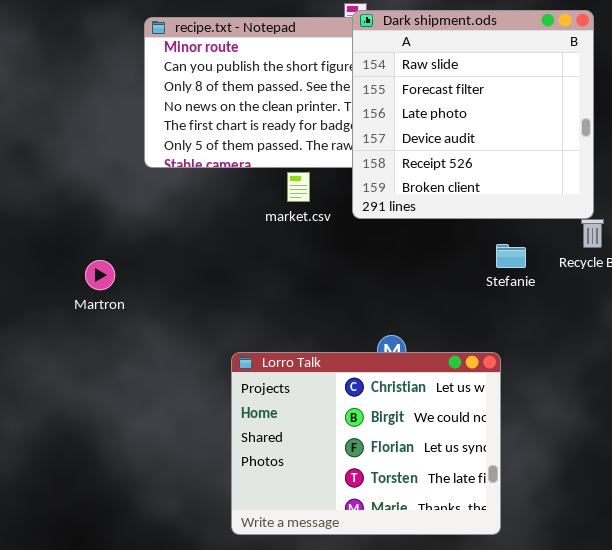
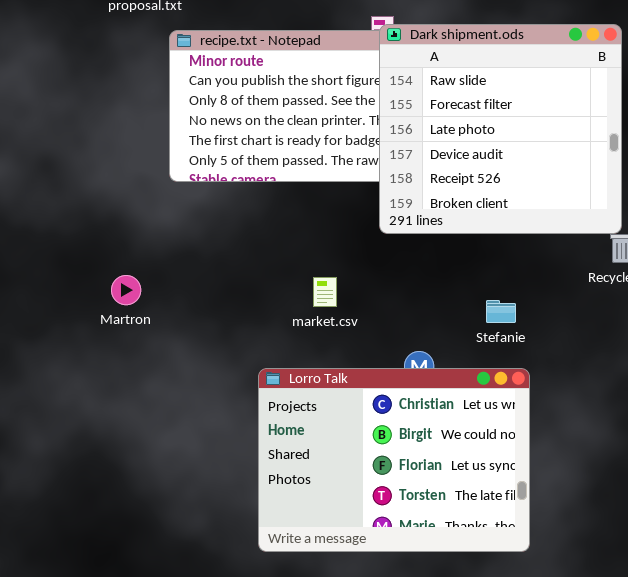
market.csv: [287,172,310,202] -> [313,277,337,307], moved
Stefanie: [496,244,526,268] -> [486,300,516,323], moved

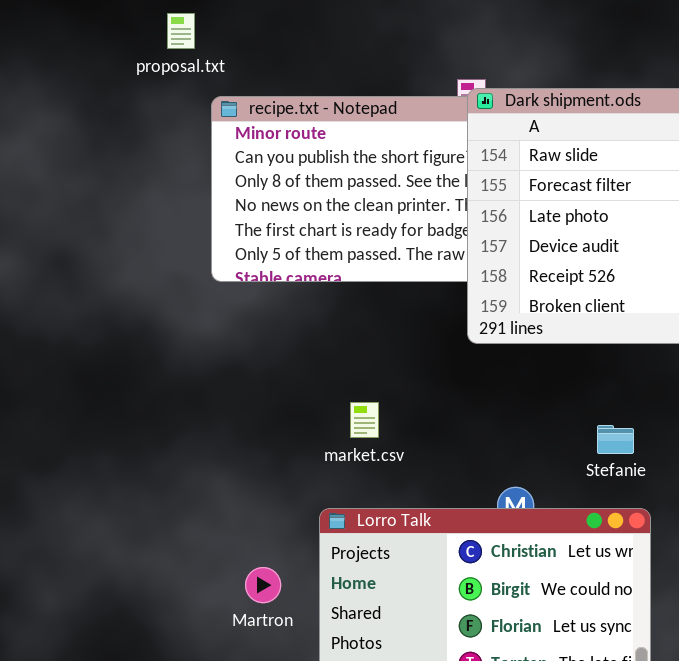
Martron: [111,275,141,305] -> [245,567,281,603], moved
market.csv: [313,277,337,307] -> [350,402,379,438], moved

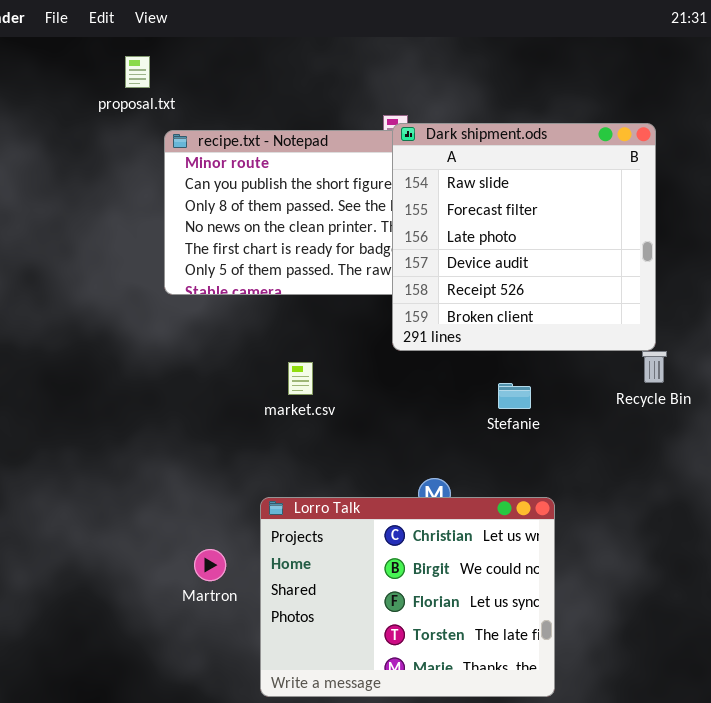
market.csv: [350,402,379,438] -> [288,362,313,395], moved
Stefanie: [597,425,634,454] -> [498,383,531,409], moved

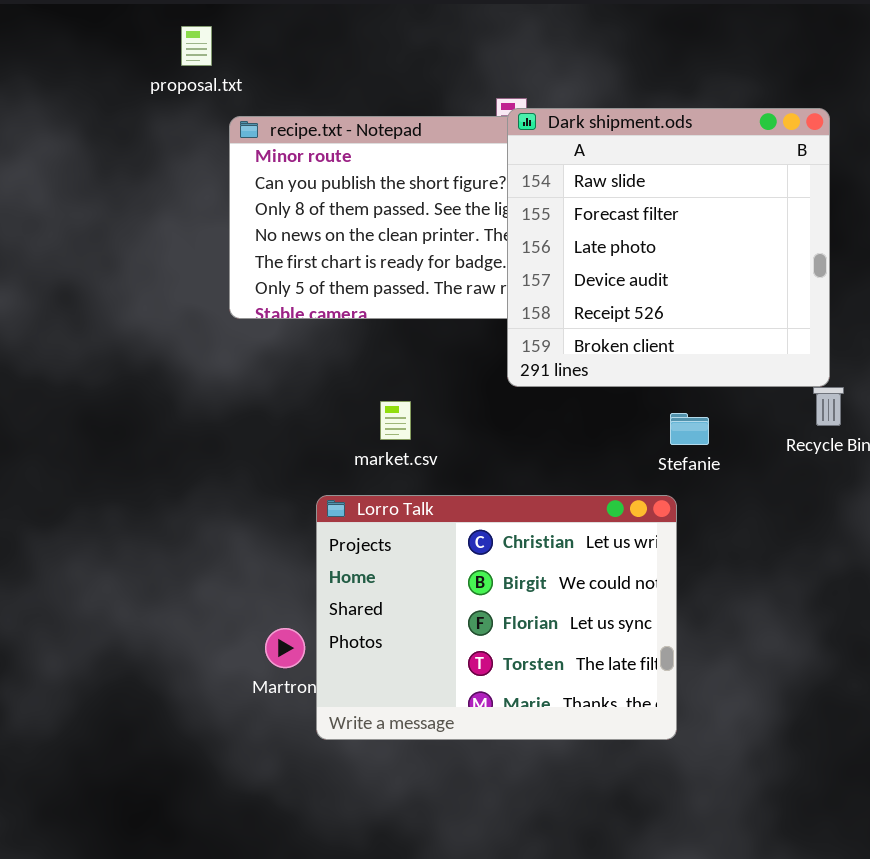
Stefanie: [498,383,531,409] -> [670,413,709,445], moved
Lorro Talk: [260,497,555,697] -> [316,495,677,740], moved

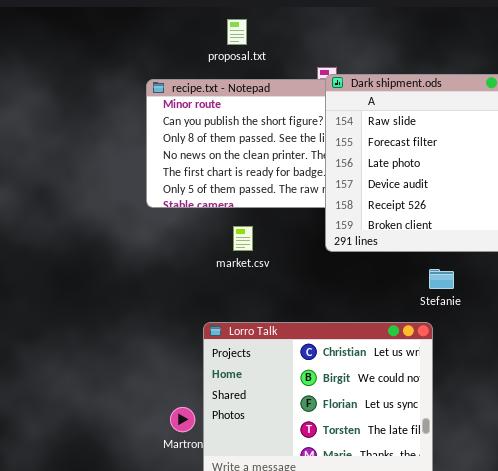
proposal.txt: [181,26,212,66] -> [227,19,247,45], moved
market.csv: [380,401,411,440] -> [233,226,253,251], moved

